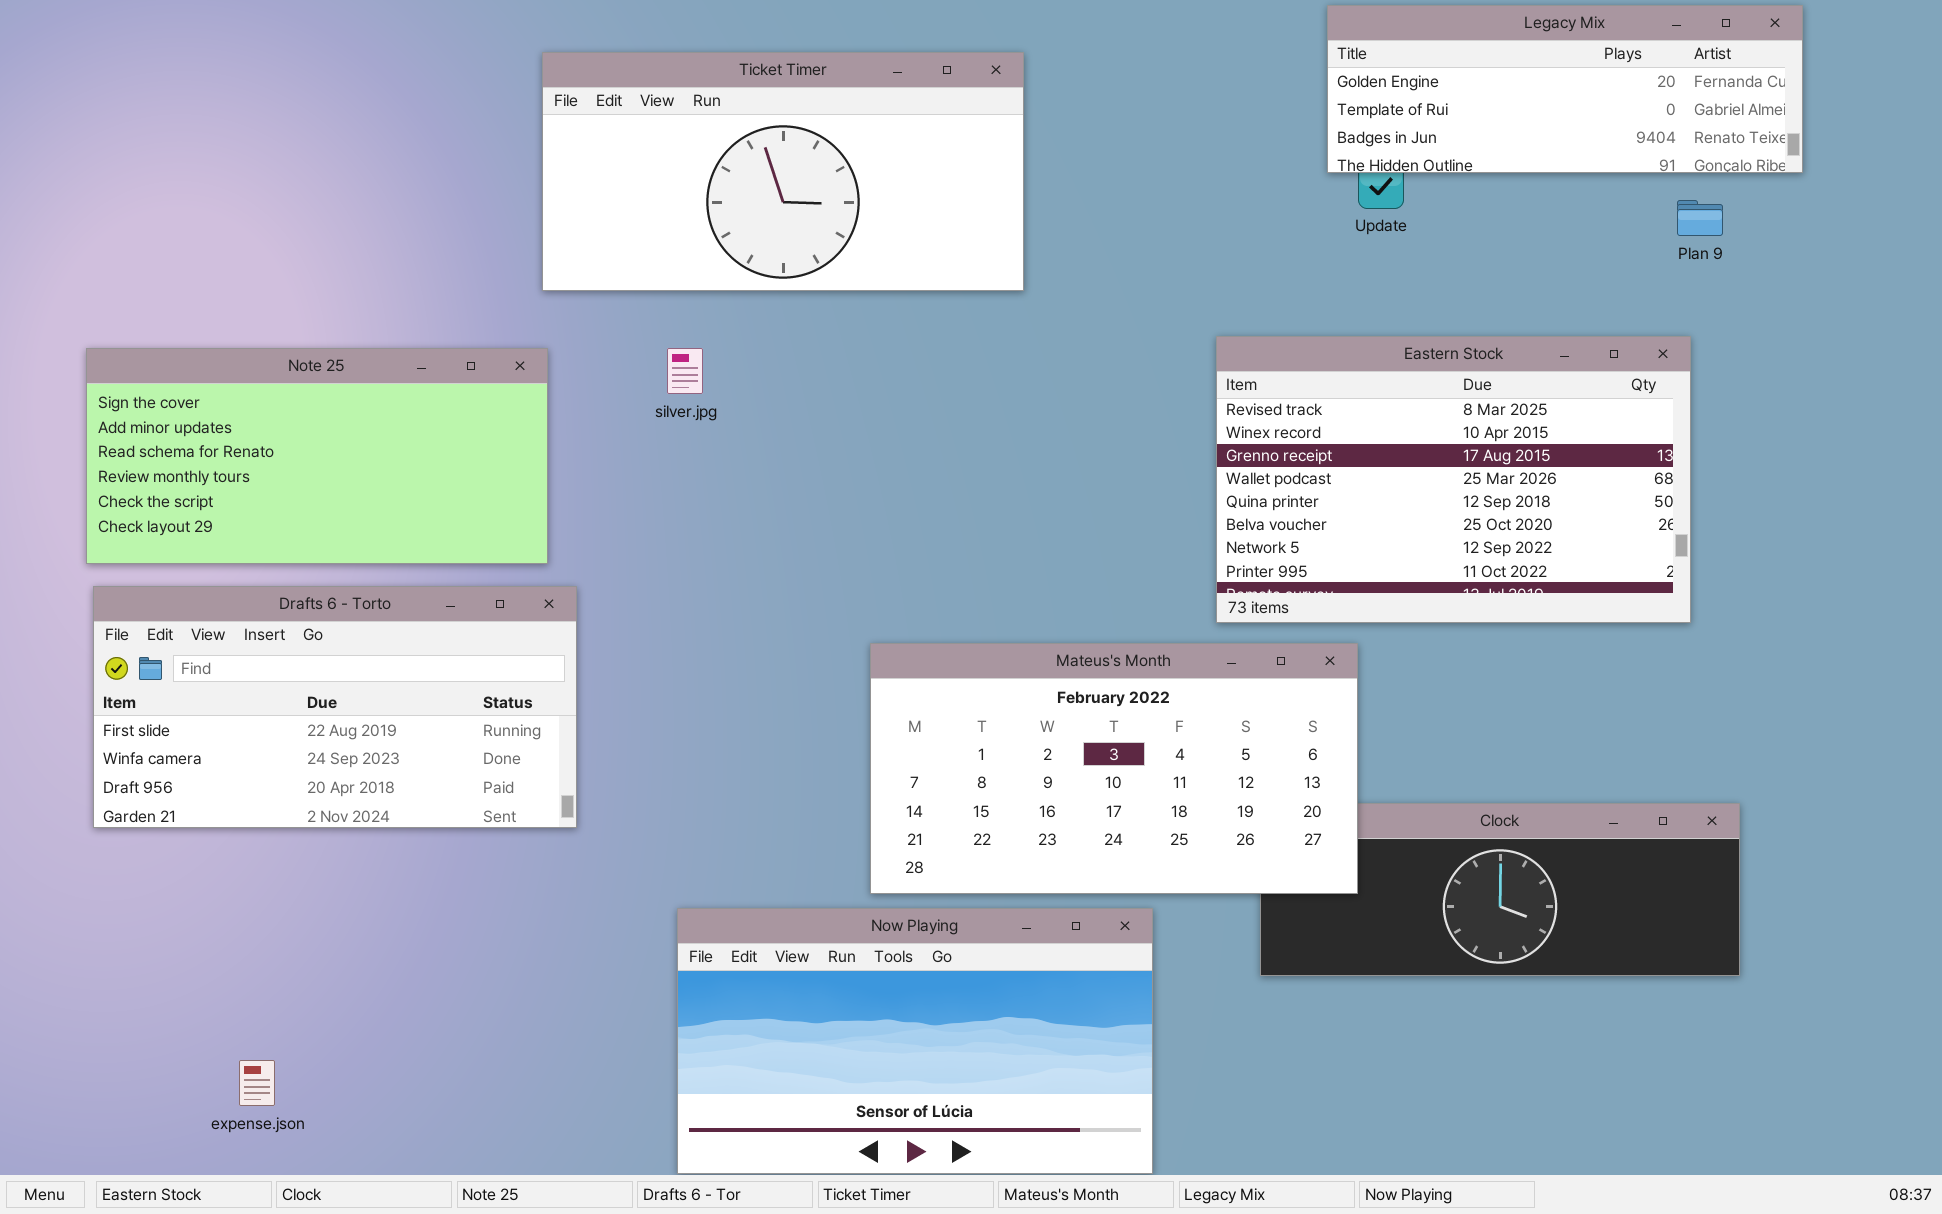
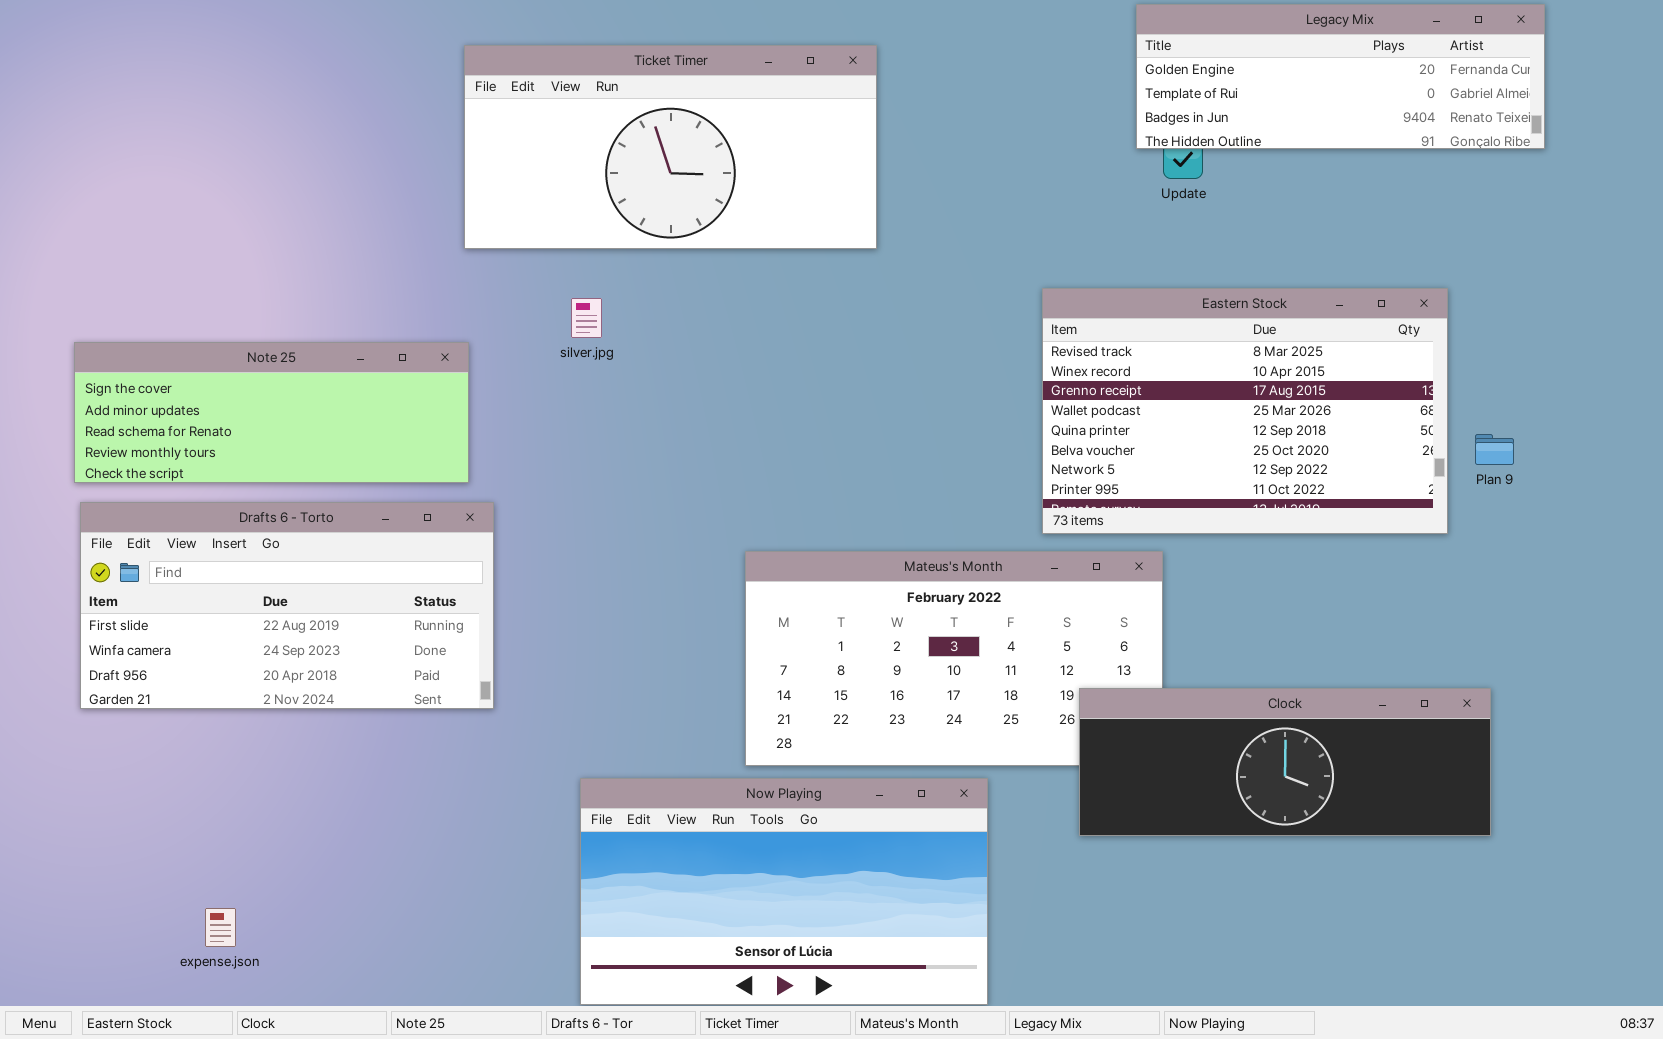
Plan 9: [1677,200,1723,236] -> [1475,434,1514,465], moved
Note 25: [86,348,548,564] -> [74,342,469,483], resized
Clock: [1260,803,1740,976] -> [1079,688,1491,836], raised

